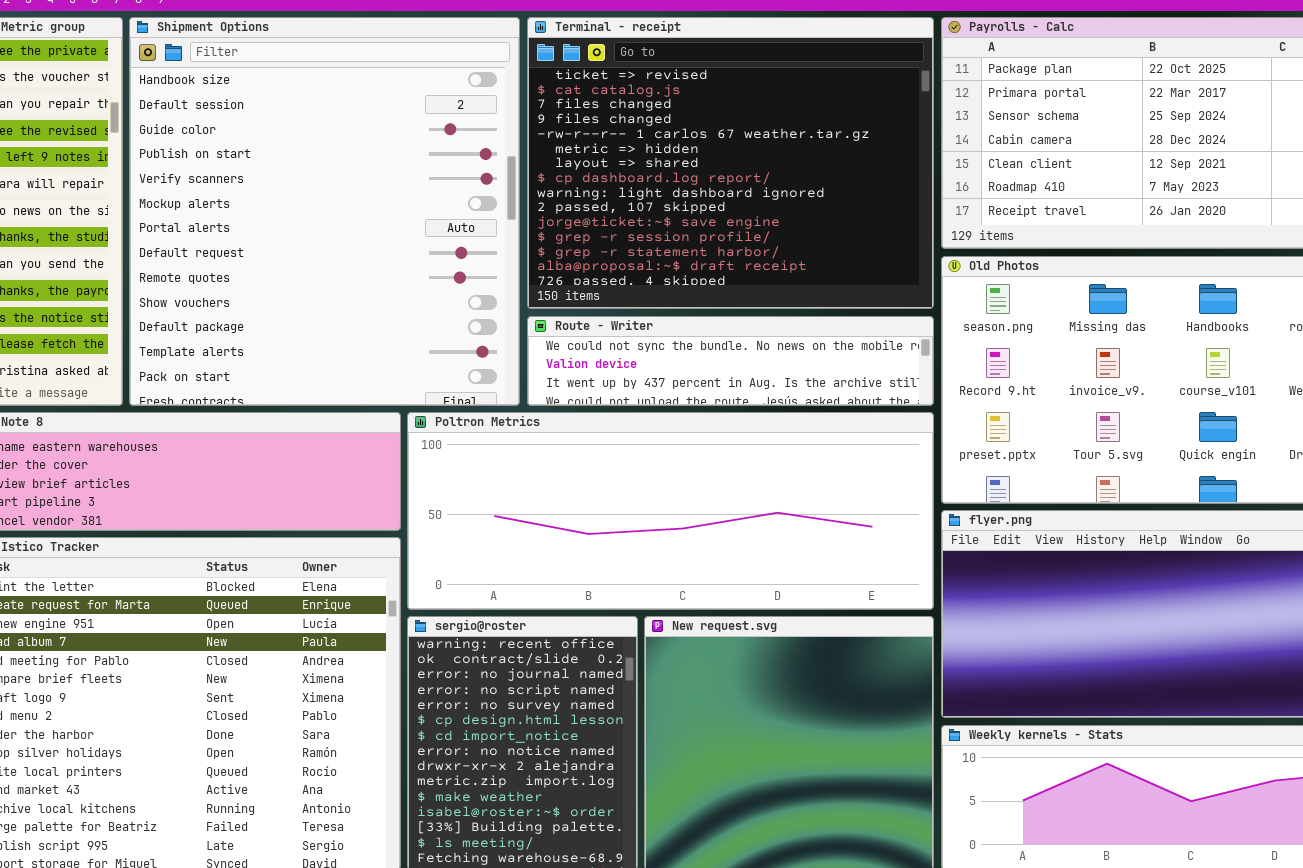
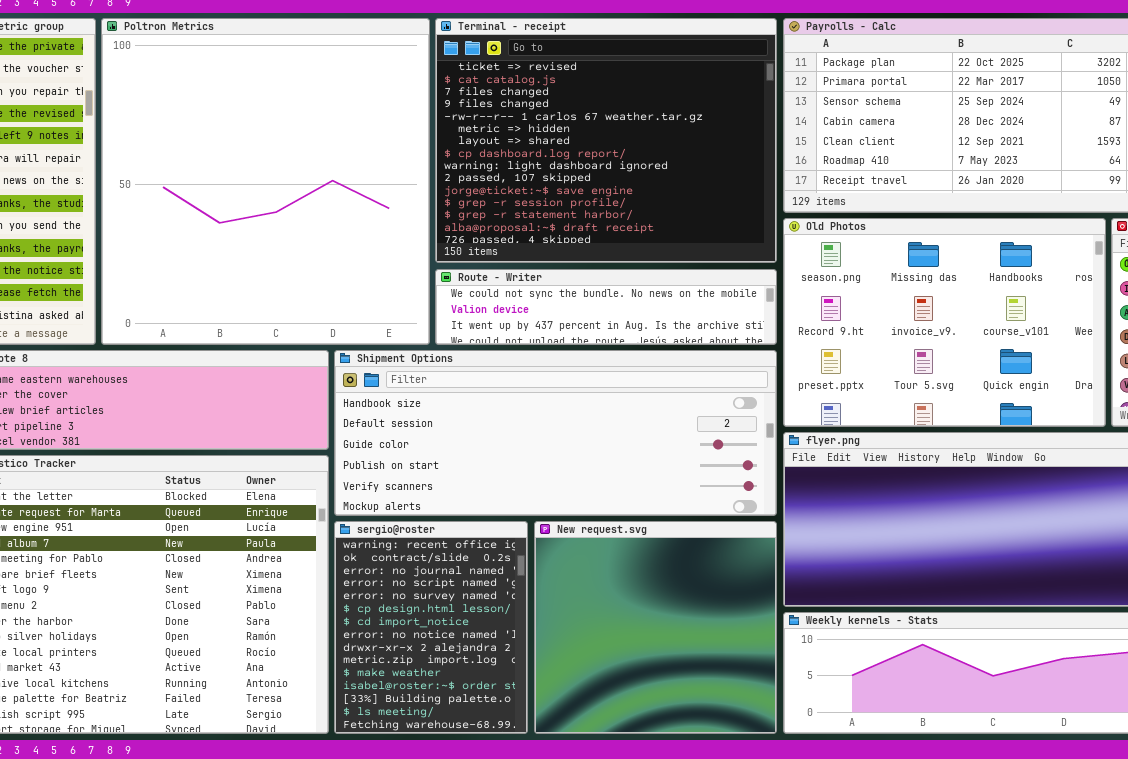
Shipment Options: [129,17,520,406] -> [334,350,777,516], moved, resized
Poltron Metrics: [407,412,934,610] -> [101,18,430,345], moved, resized

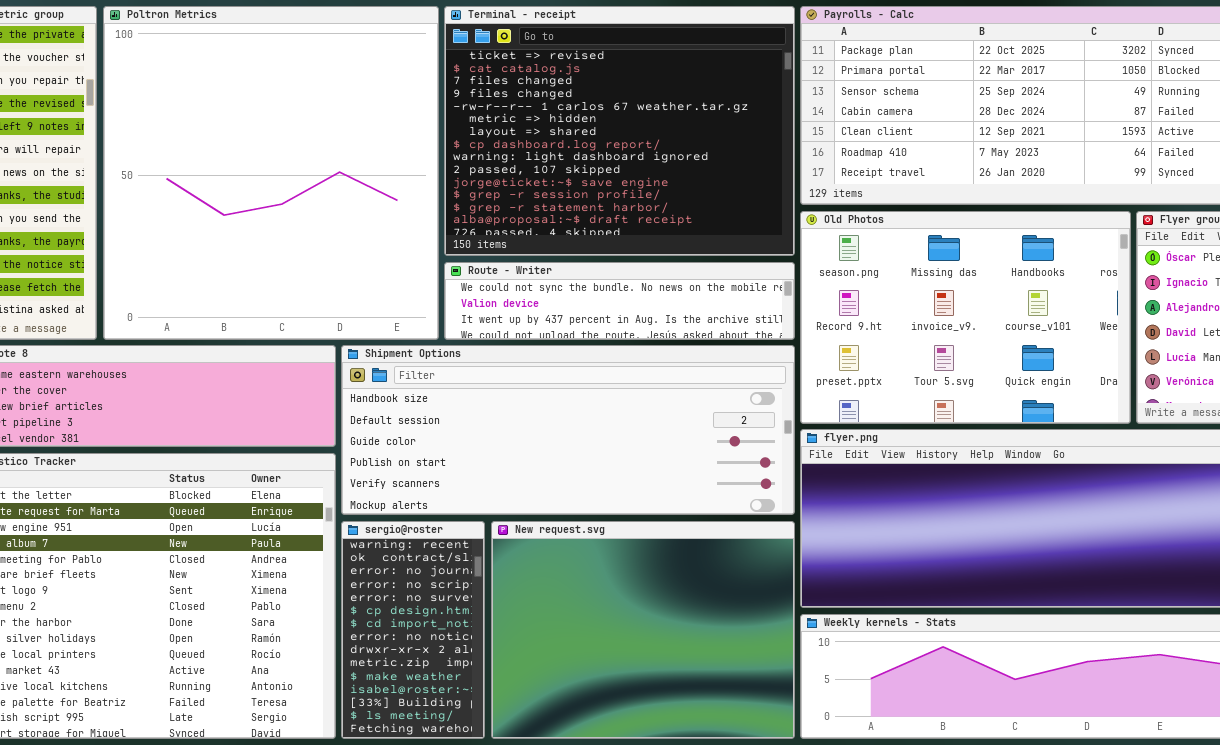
sergio@roster: [334,521,528,734] -> [341,521,485,739], resized
New request.svg: [534,521,777,734] -> [491,521,795,739], resized

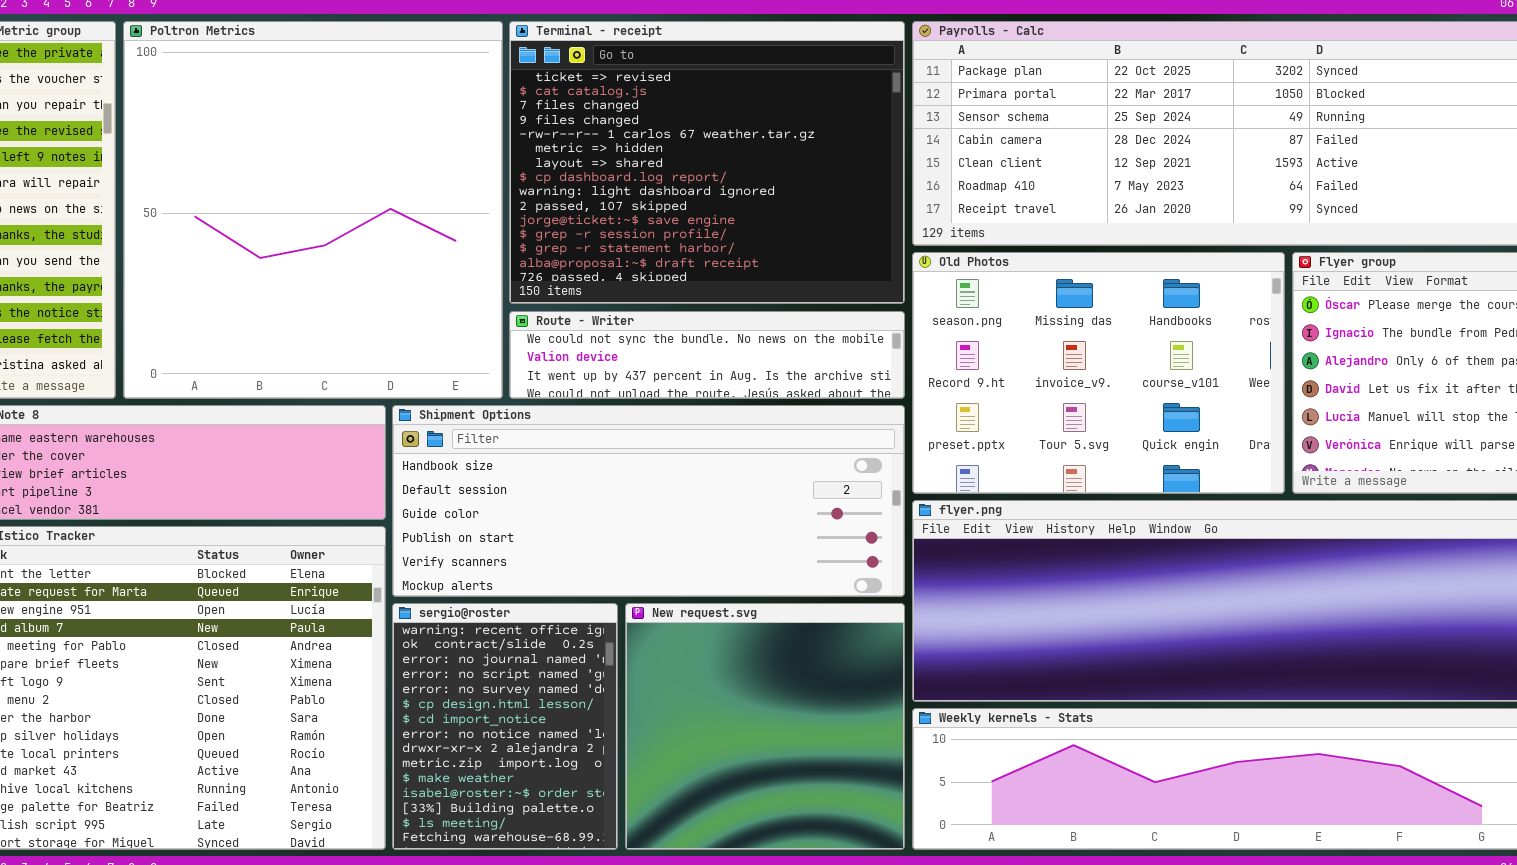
sergio@roster: [341,521,485,739] -> [392,603,618,850], resized
New request.svg: [491,521,795,739] -> [625,603,905,850], resized

